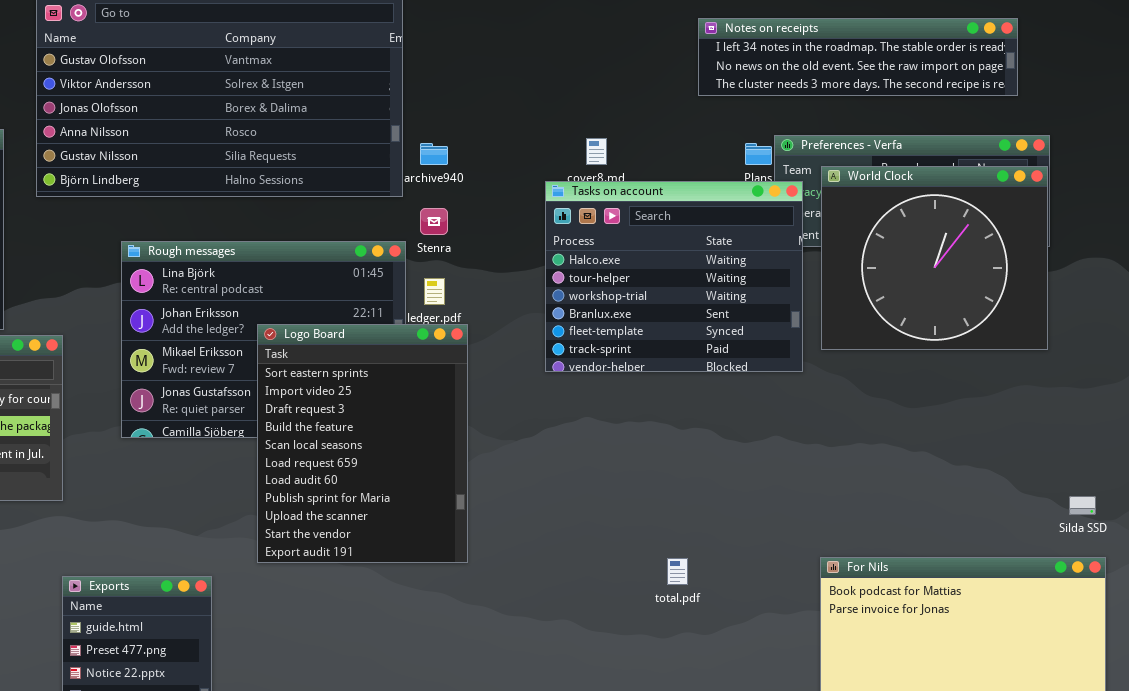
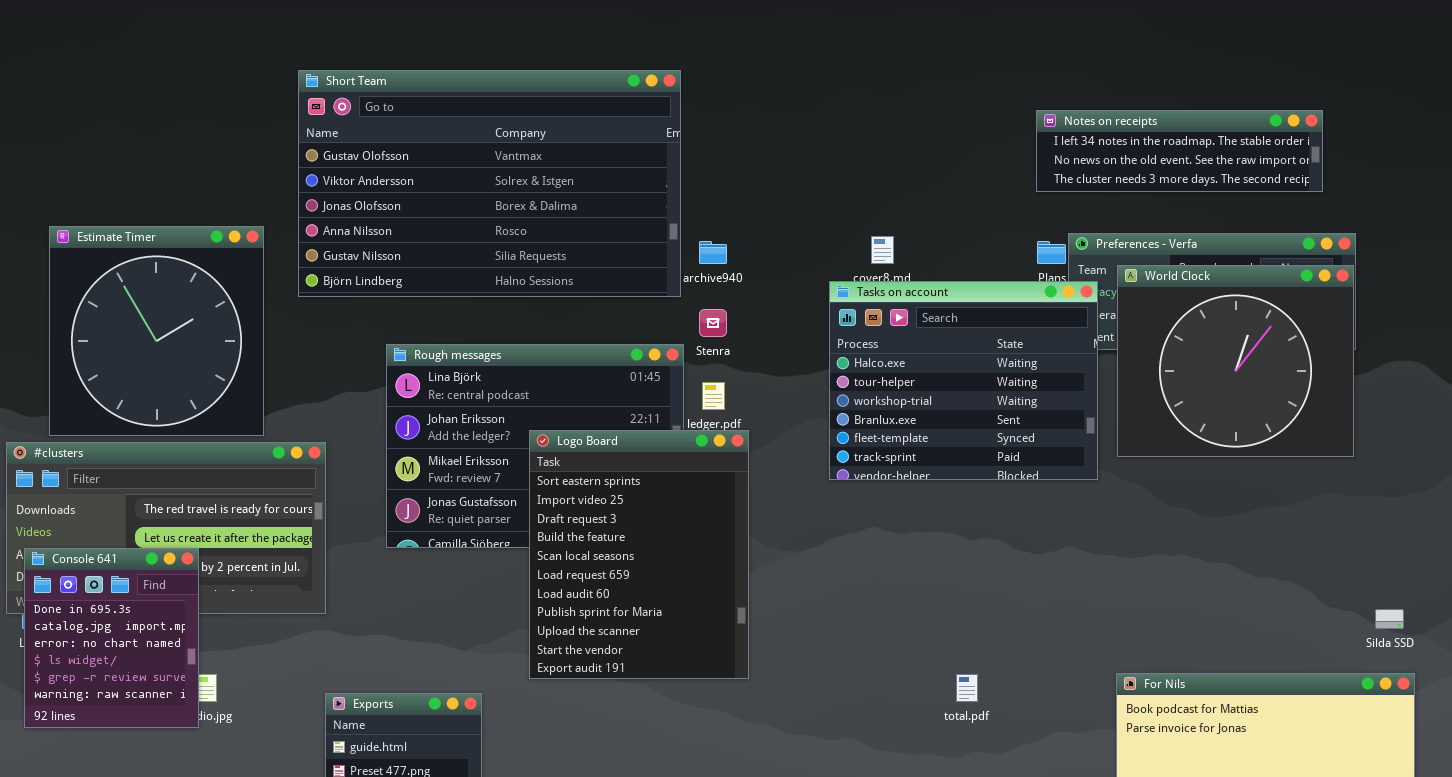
Notes on receipts: [698,18,1018,96] -> [1036,110,1323,192], resized

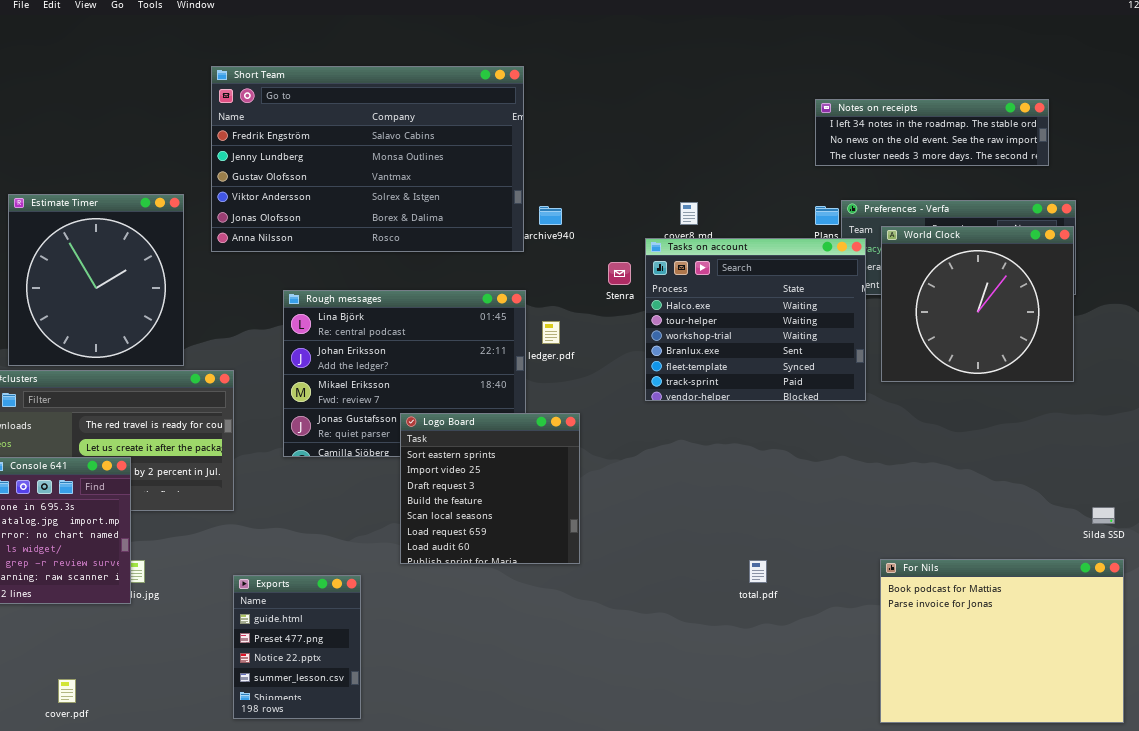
Short Team: [298,70,681,297] -> [211,66,524,252], scrolled up 2 rows
Stenra: [699,309,727,337] -> [608,262,631,285], moved
Logo Board: [529,430,749,679] -> [400,413,580,564], resized

